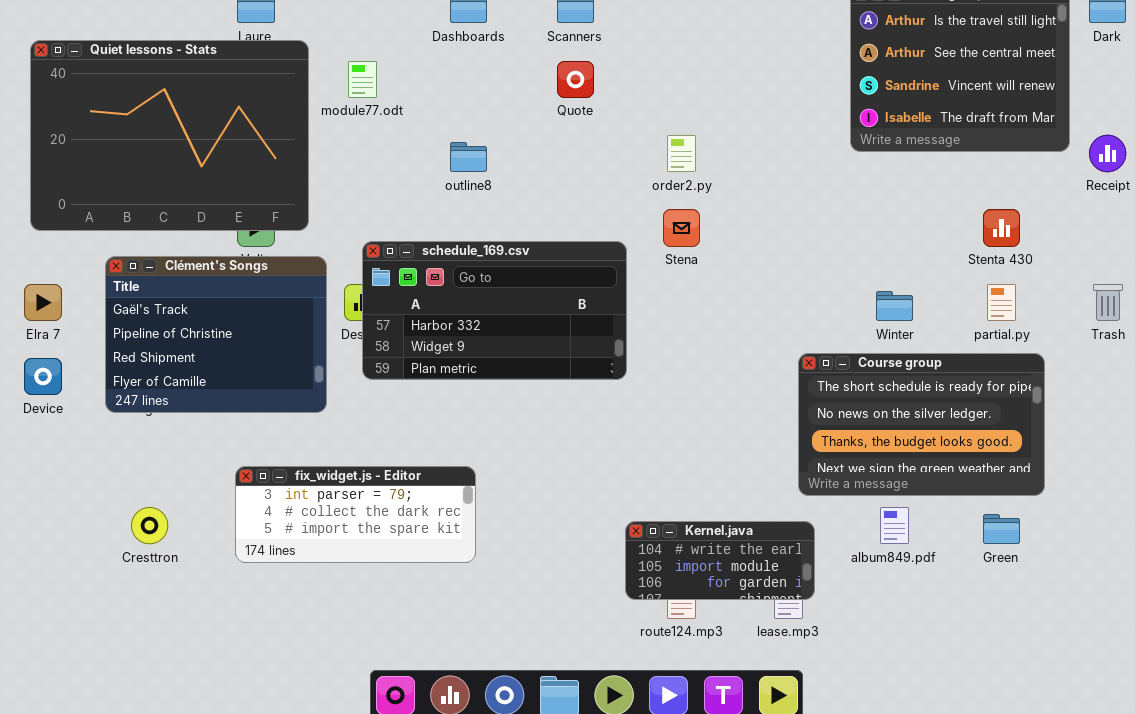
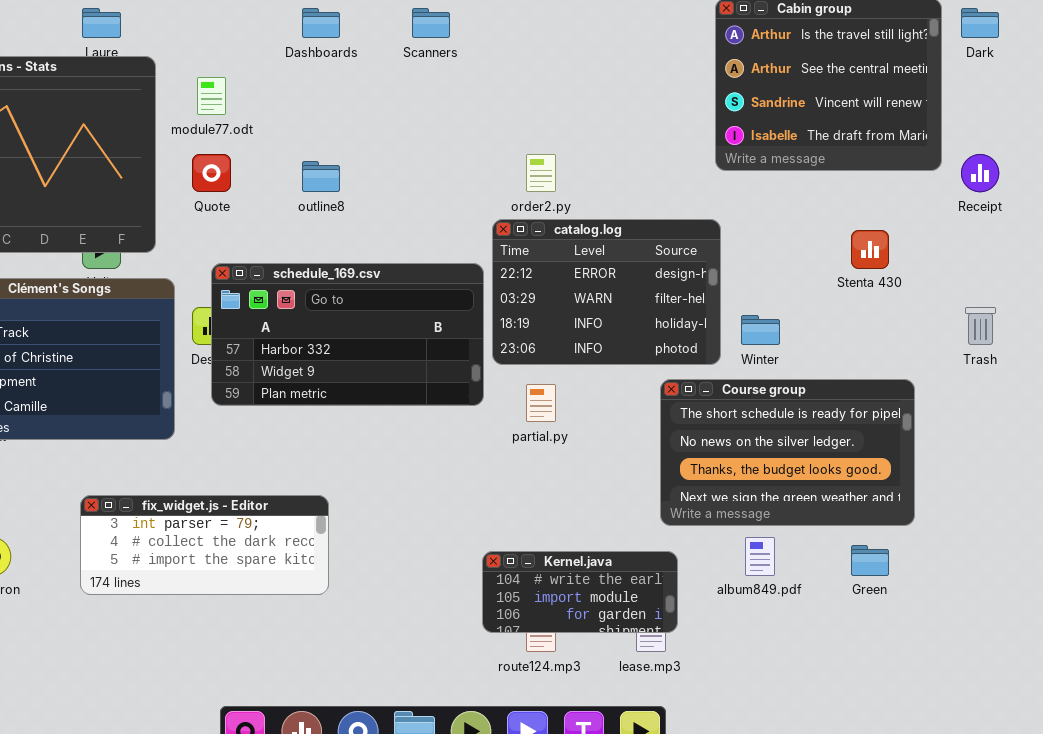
Quote: [557,61,594,98] -> [192,154,231,192], moved
catalog.log: none -> [492,219,721,365], opened
partial.py: [987,284,1016,321] -> [526,384,556,422], moved

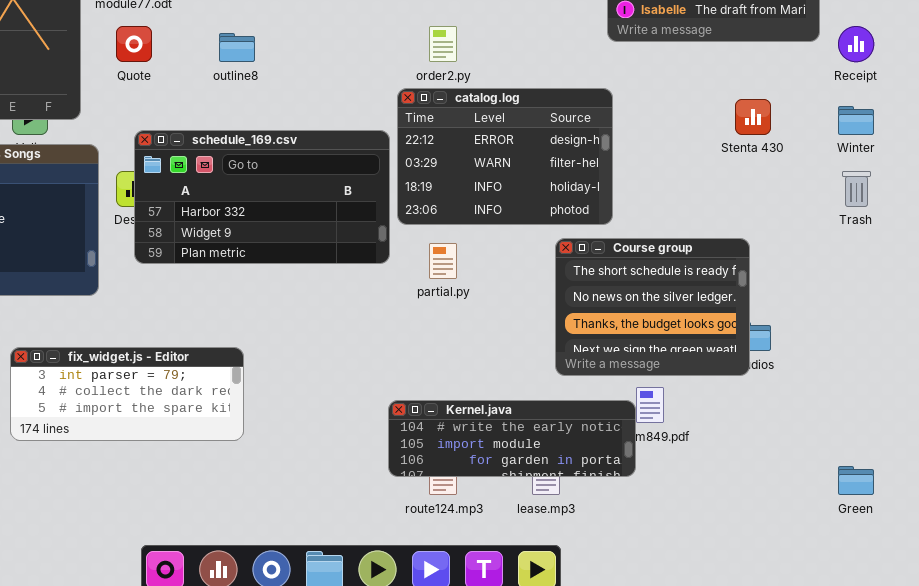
Winter: [741,315,780,345] -> [838,106,874,135], moved
Course group: [660,379,915,526] -> [555,238,750,376], resized
Green: [851,545,889,576] -> [838,466,874,495], moved
Kernel.java: [482,551,678,633] -> [388,400,636,477], resized

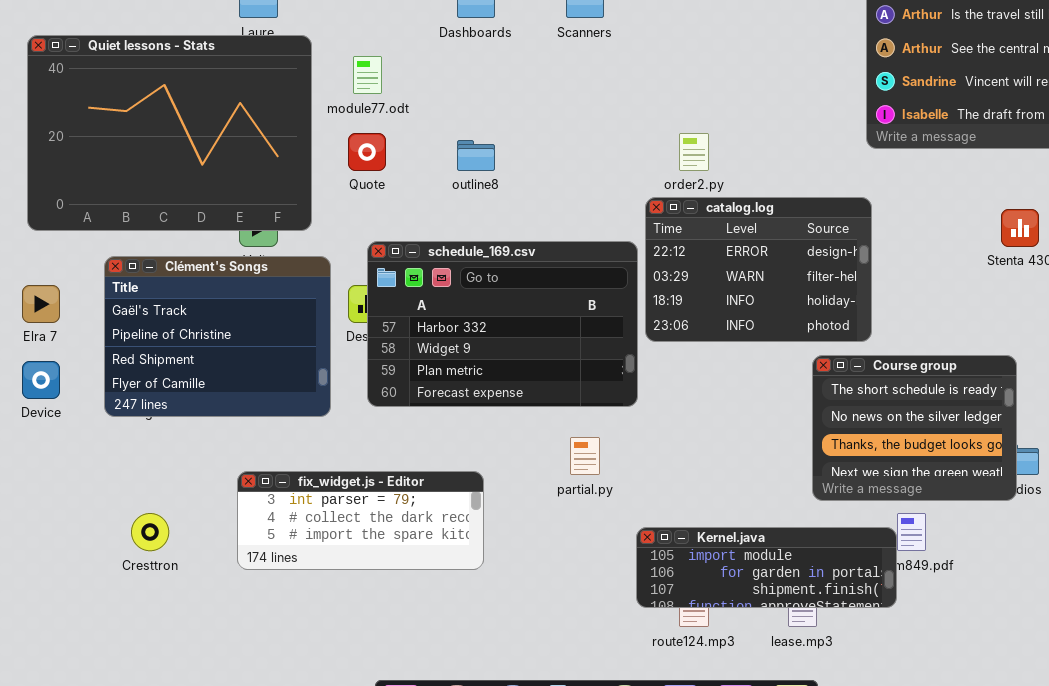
schedule_169.csv: [134,130,390,264] -> [367,241,638,407], resized
partial.py: [429,243,457,279] -> [570,437,600,475], moved
Kernel.java: [388,400,636,477] -> [636,527,897,608], scrolled down 1 row

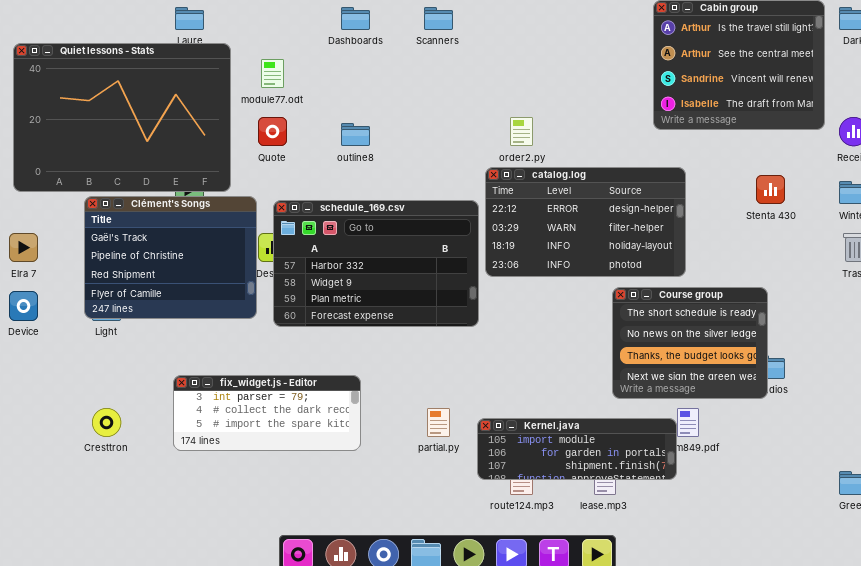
catalog.log: [645,197,872,342] -> [485,167,686,277], resized
Clément's Songs: [104,256,331,417] -> [84,196,257,319], moved
partial.py: [570,437,600,475] -> [427,408,450,437], moved

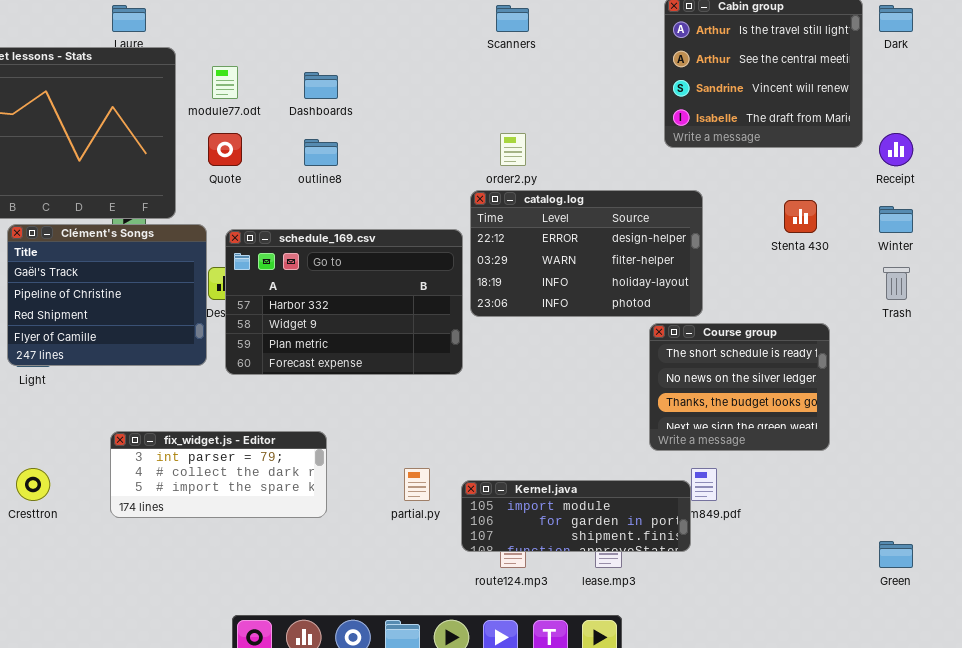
Dashboards: [341,7,370,30] -> [304,72,338,99], moved
Scanners: [424,7,453,30] -> [496,5,529,32], moved
Course group: [612,287,768,399] -> [649,323,830,451], moved

